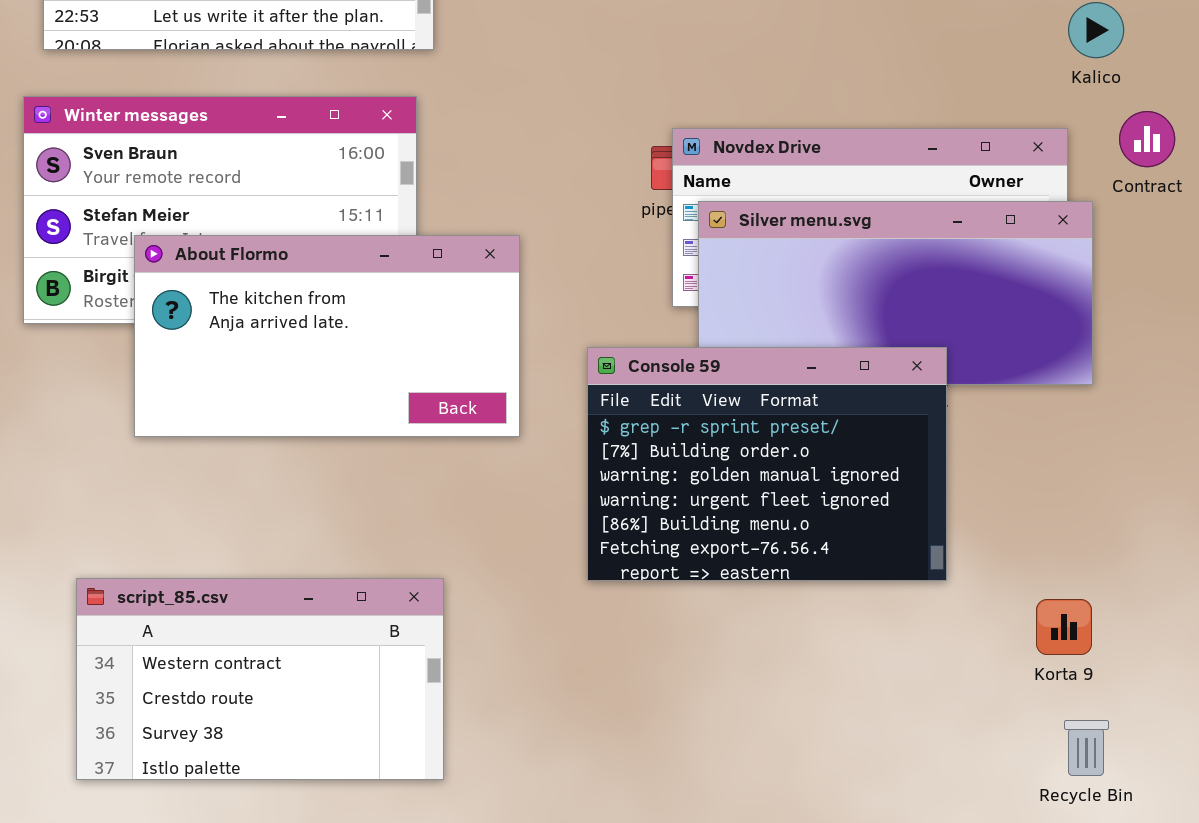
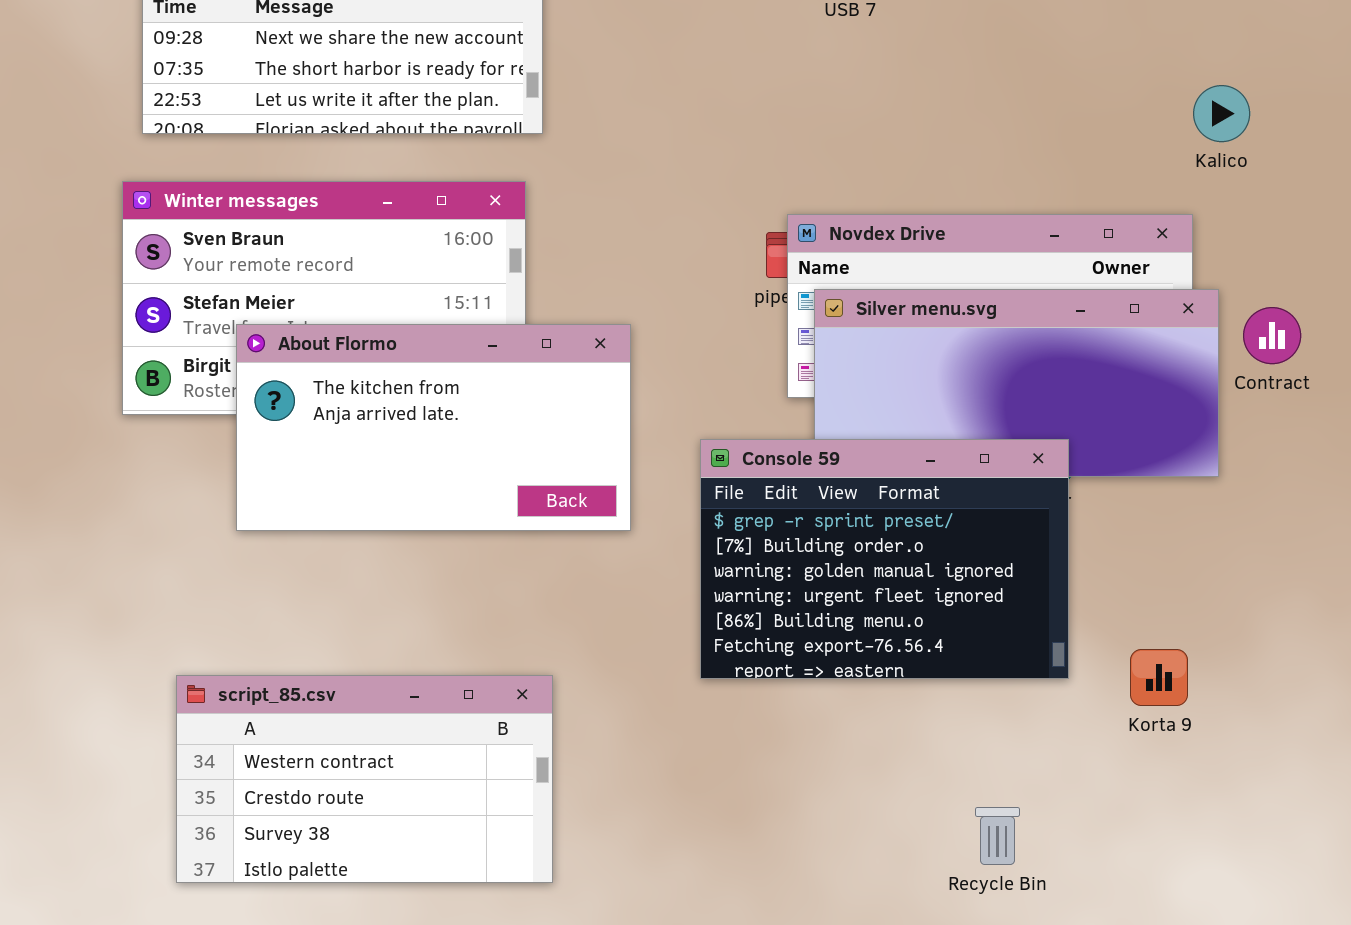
Contract: [1119,111,1175,167] -> [1243,307,1301,364], moved
Korta 9: [1036,599,1092,655] -> [1130,649,1188,706], moved
Recycle Bin: [1064,720,1109,776] -> [975,807,1020,865], moved

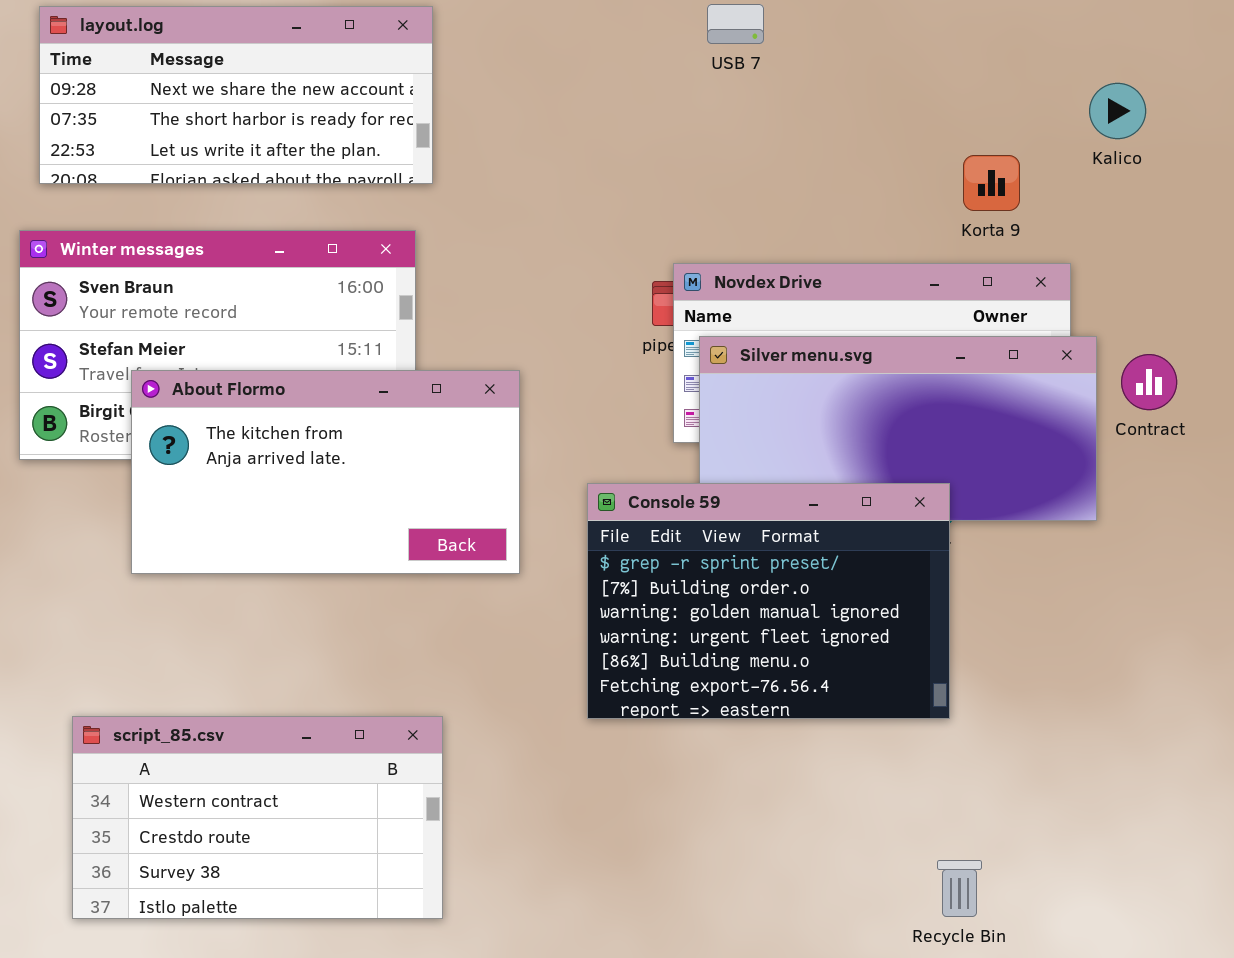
Kalico: [1193,85,1250,142] -> [1089,83,1146,139], moved
Korta 9: [1130,649,1188,706] -> [963,155,1020,211], moved
Recycle Bin: [975,807,1020,865] -> [937,860,982,917], moved

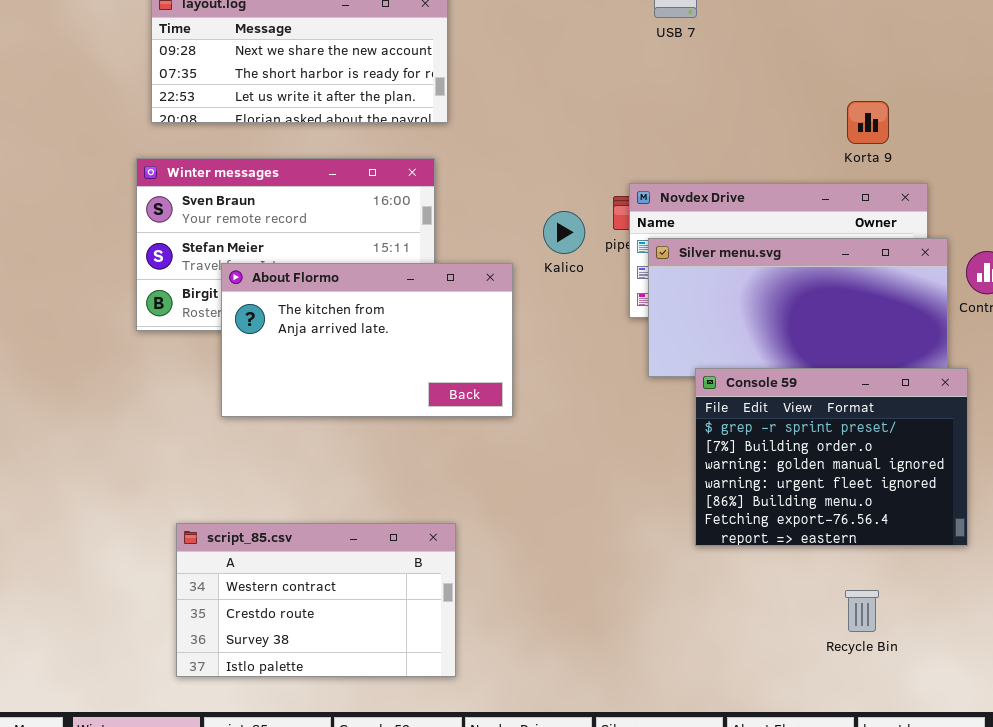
Kalico: [1089,83,1146,139] -> [543,211,585,254], moved
Console 59: [587,483,950,719] -> [695,368,968,546], moved
Recycle Bin: [937,860,982,917] -> [845,590,879,632], moved

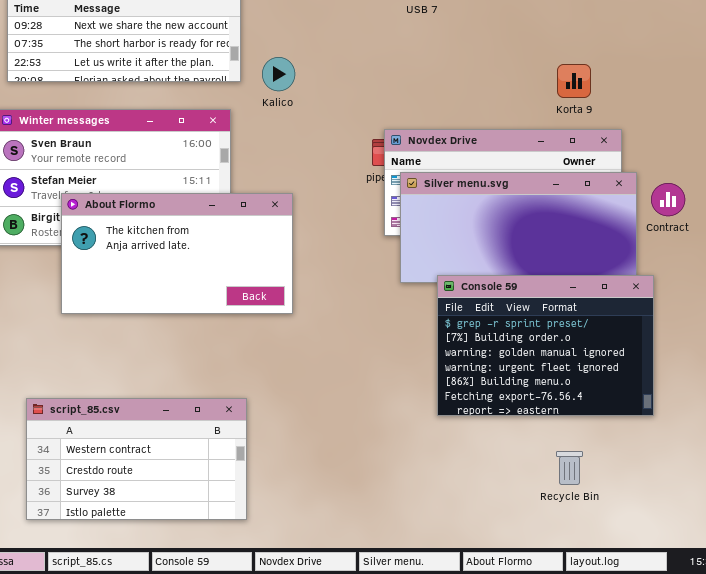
Kalico: [543,211,585,254] -> [262,57,295,91], moved

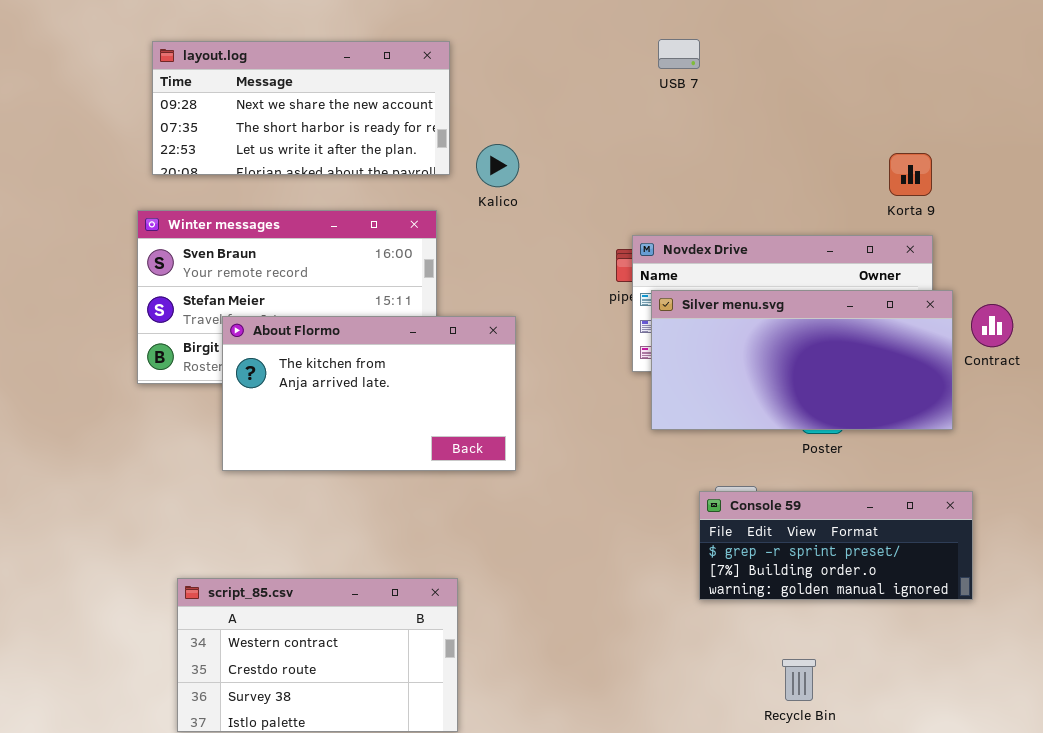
Korta 9: [557,64,591,98] -> [889,153,932,196], moved
Console 59: [437,275,654,416] -> [699,491,973,600], resized
Recycle Bin: [556,451,583,485] -> [782,659,816,701], moved

